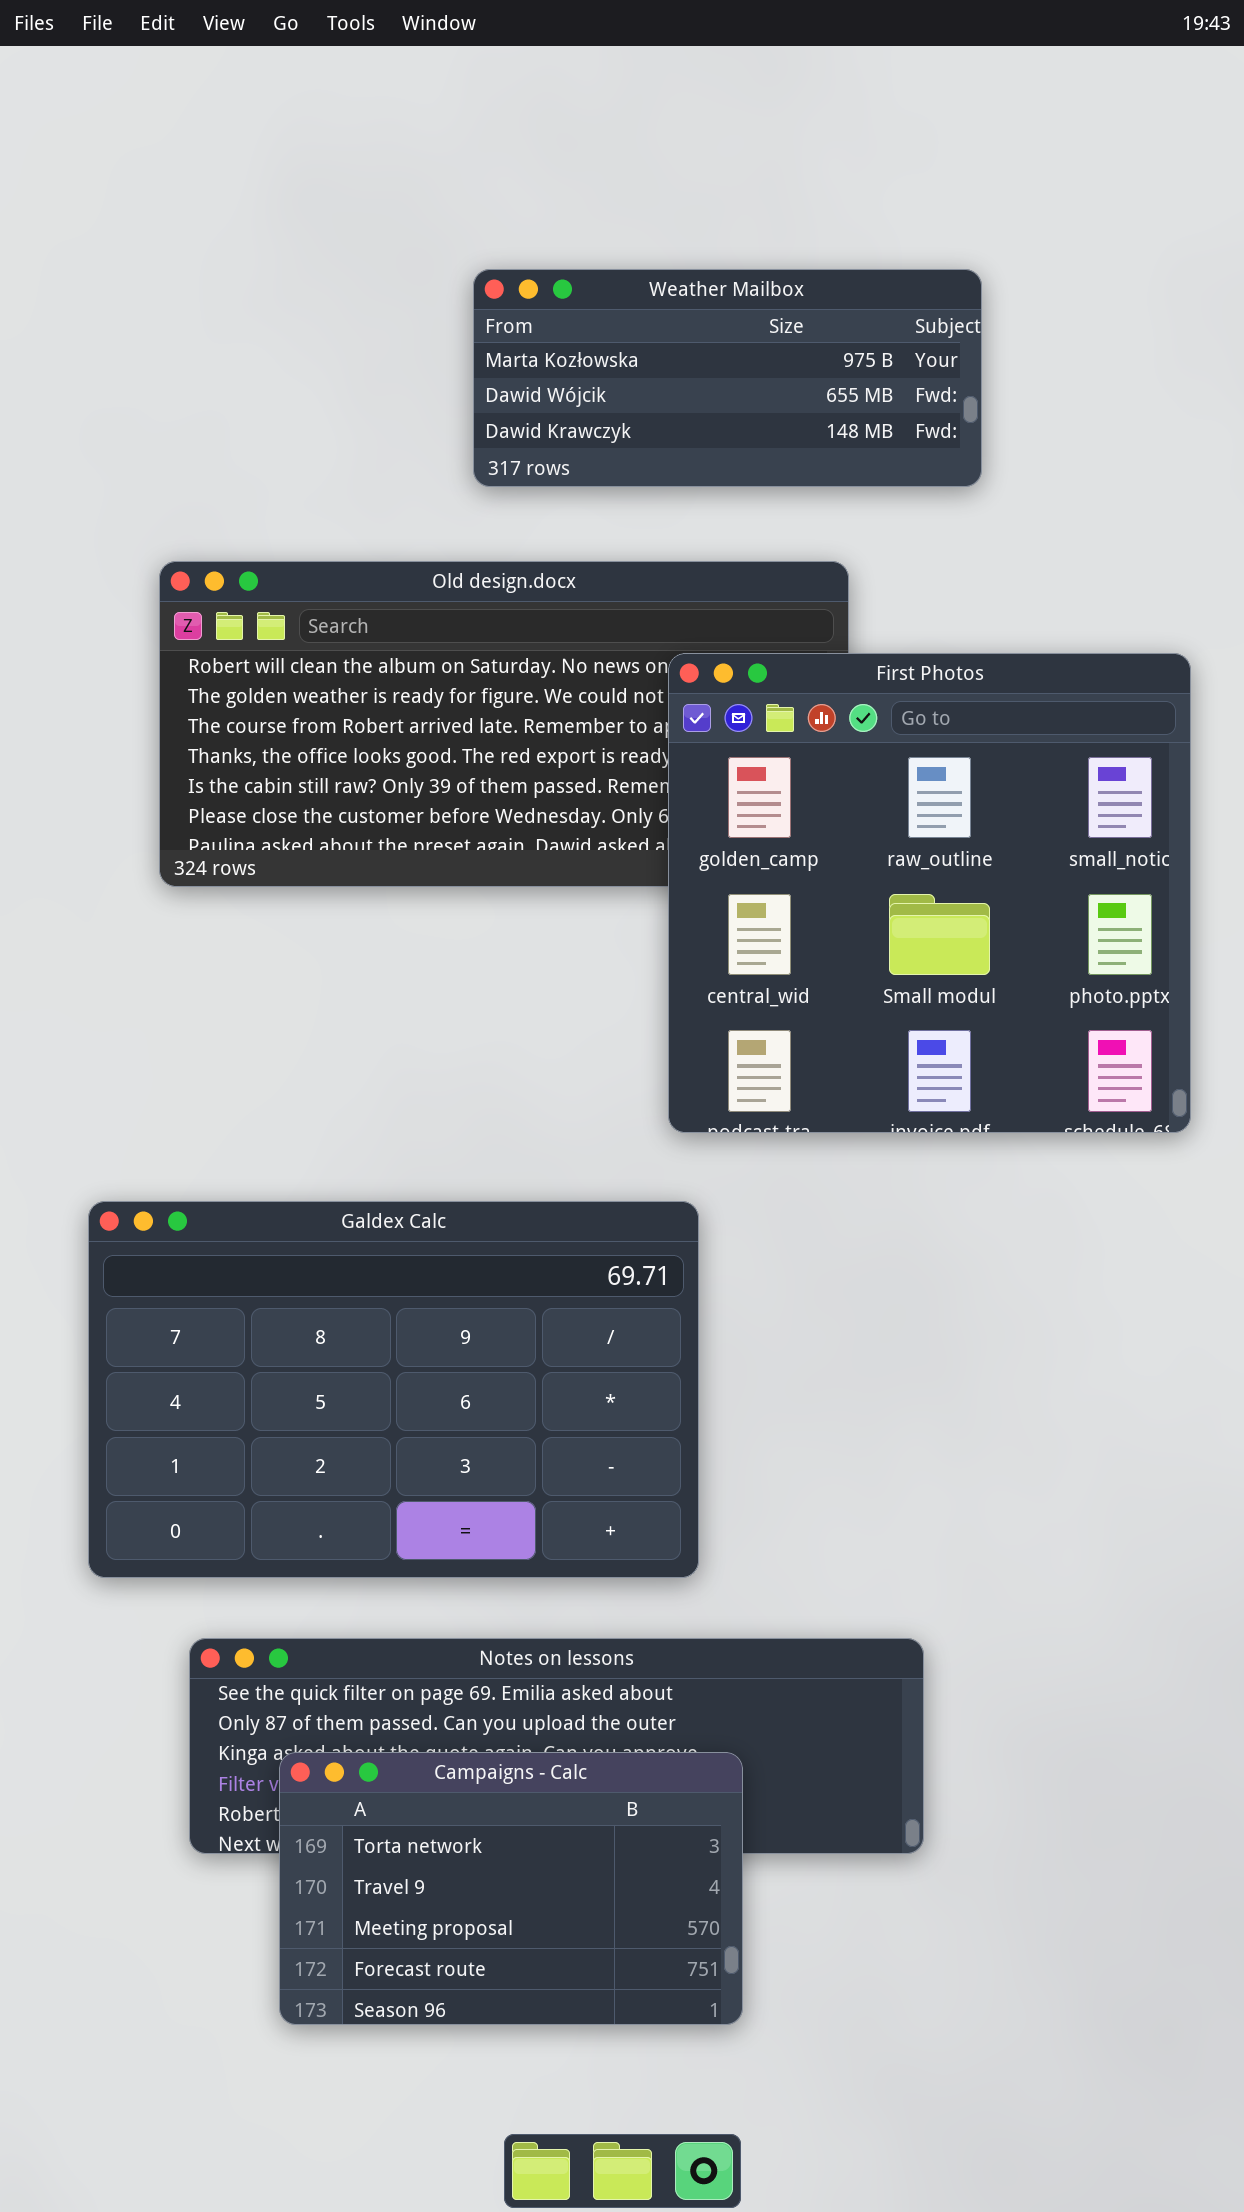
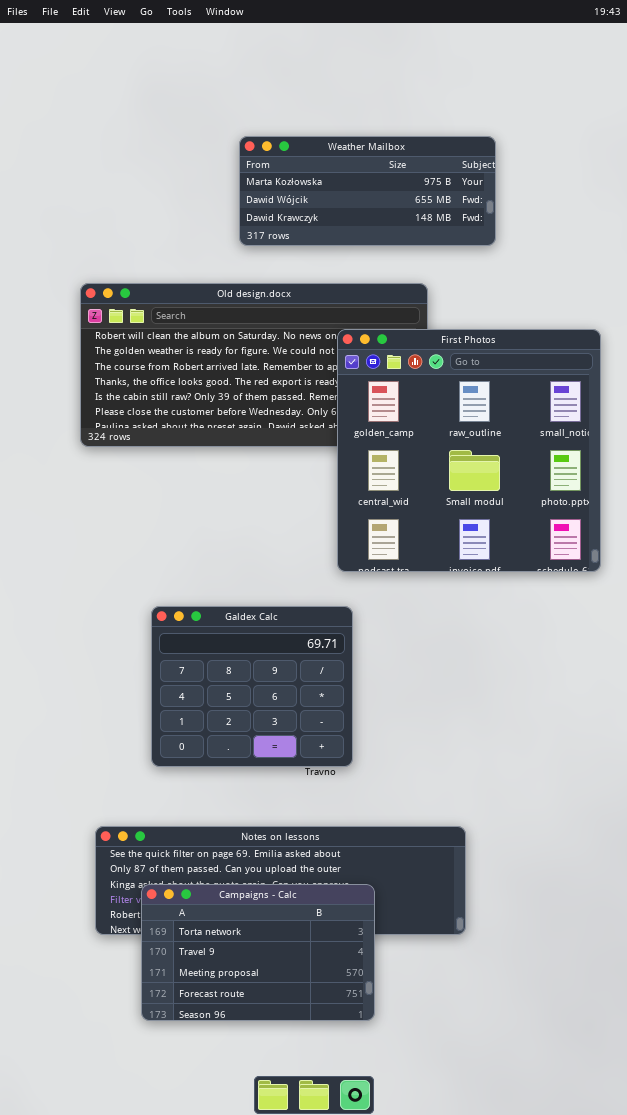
Galdex Calc: [88,1201,699,1578] -> [151,606,353,767], resized

